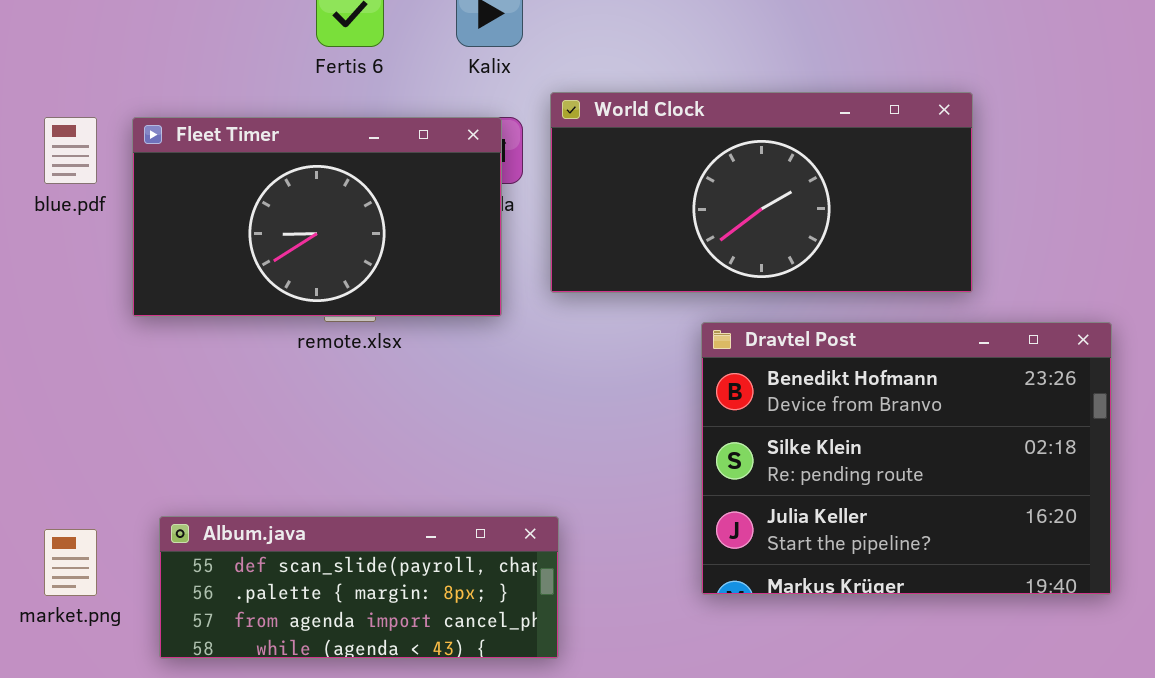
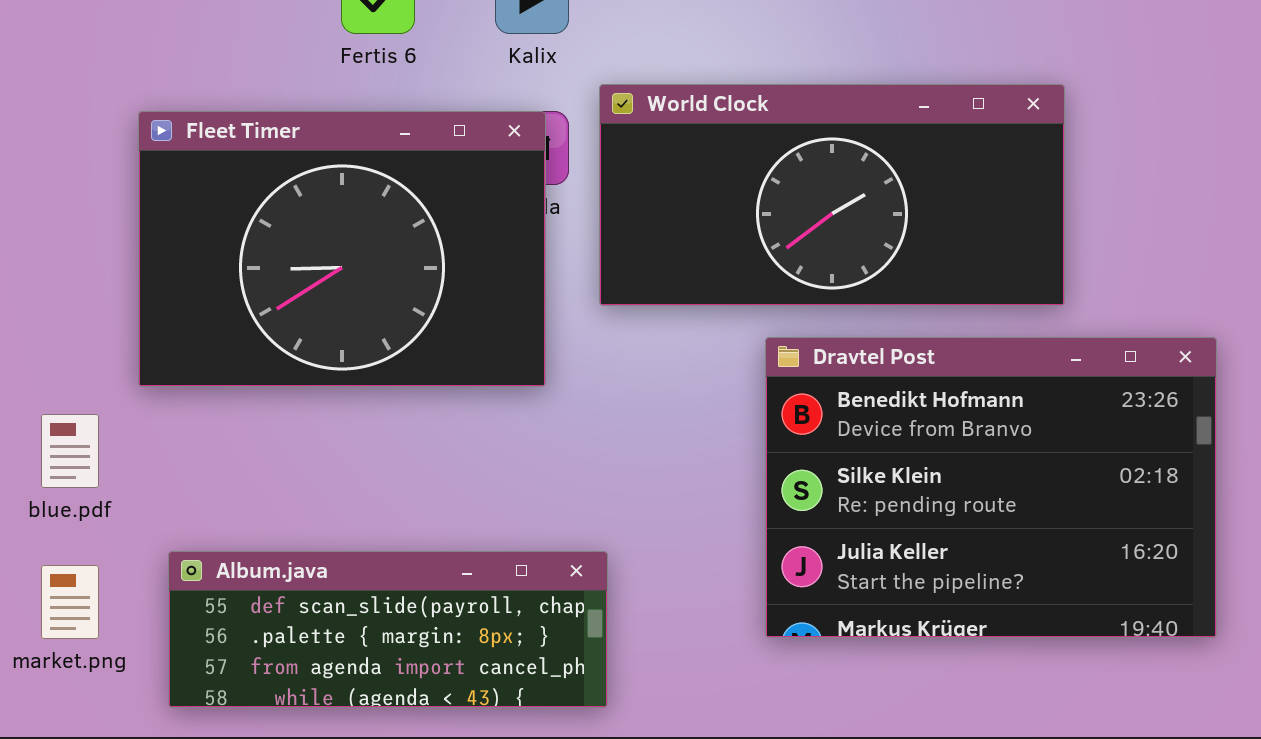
blue.pdf: [44,117,97,184] -> [41,414,99,488], moved
Fleet Timer: [132,117,502,317] -> [138,111,546,387], resized

